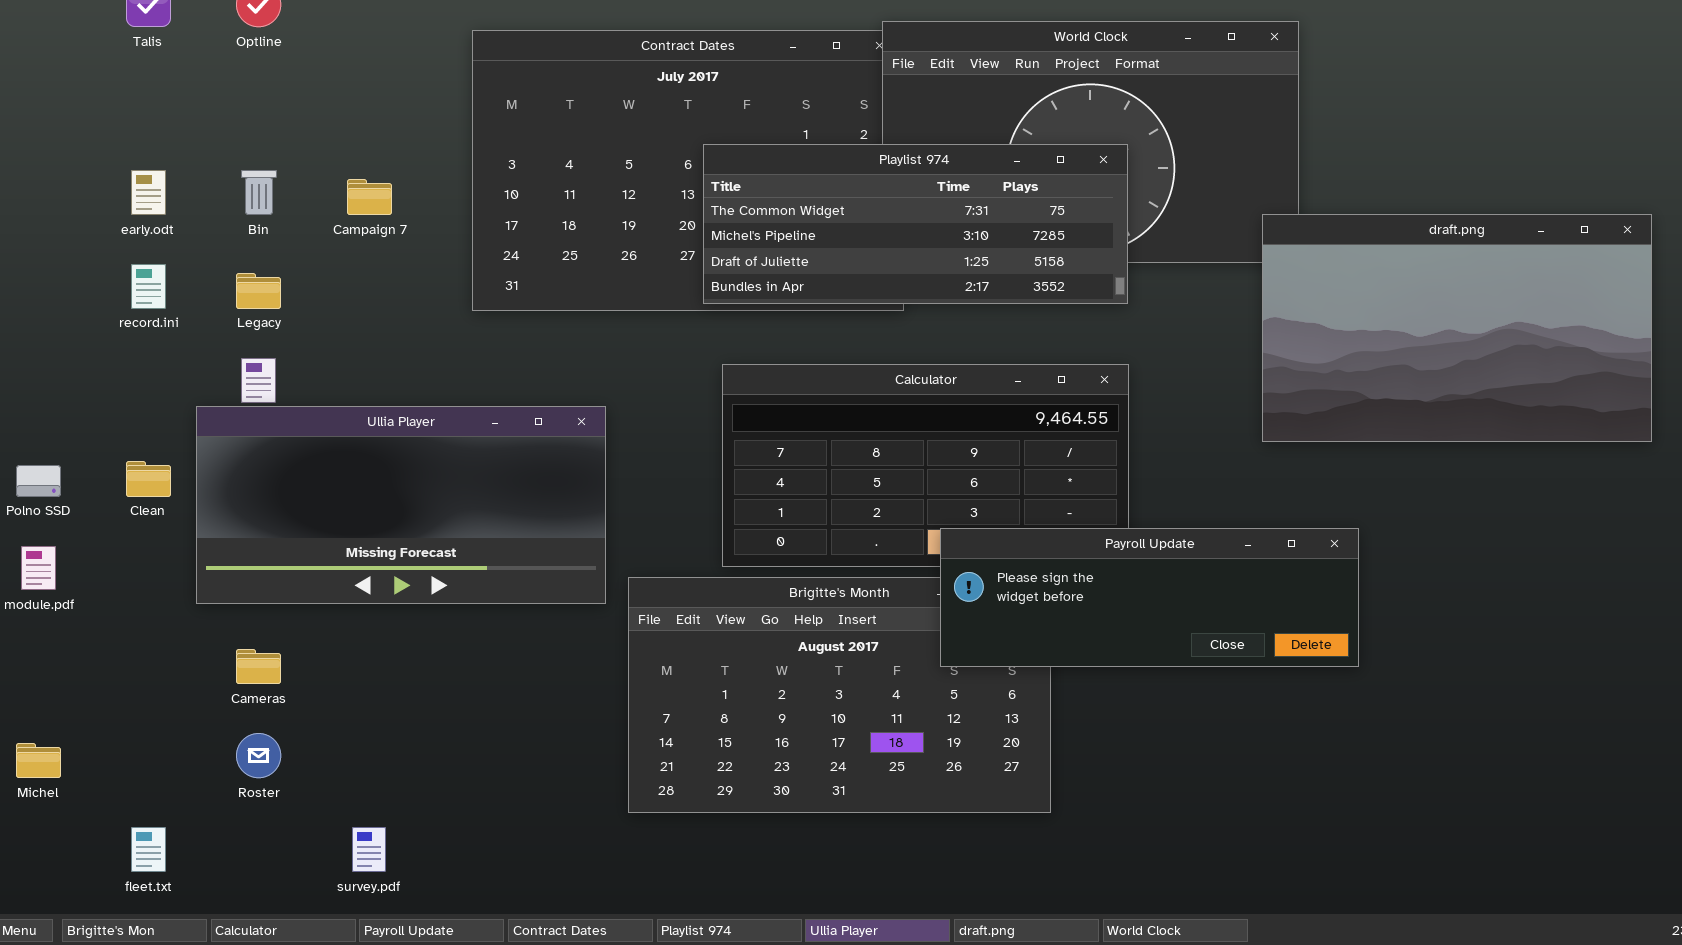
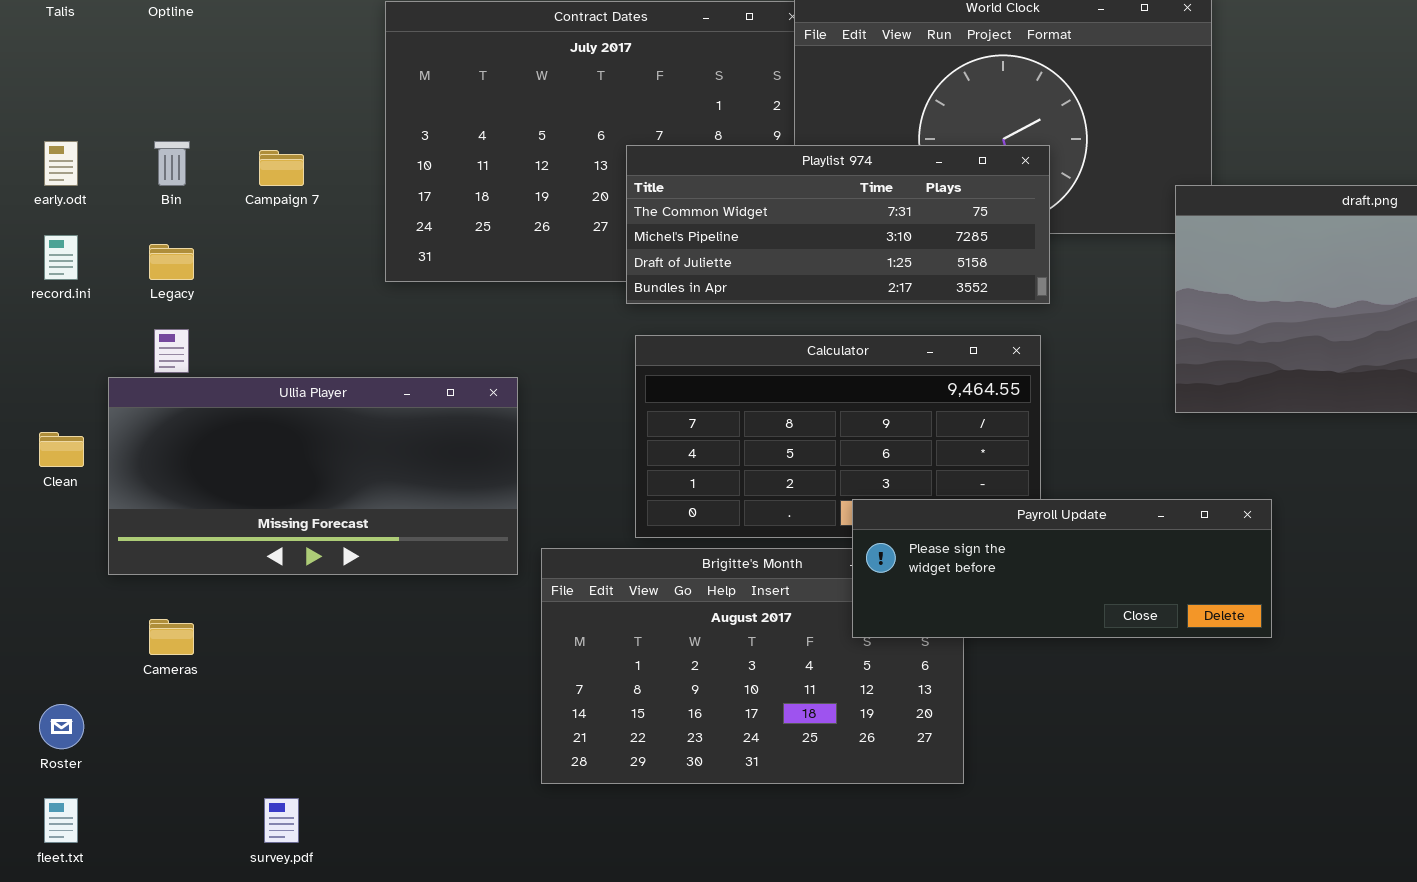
Playlist 974: [703,144,1128,304] -> [626,145,1050,304], moved
Roster: [236,733,281,778] -> [39,704,84,749], moved

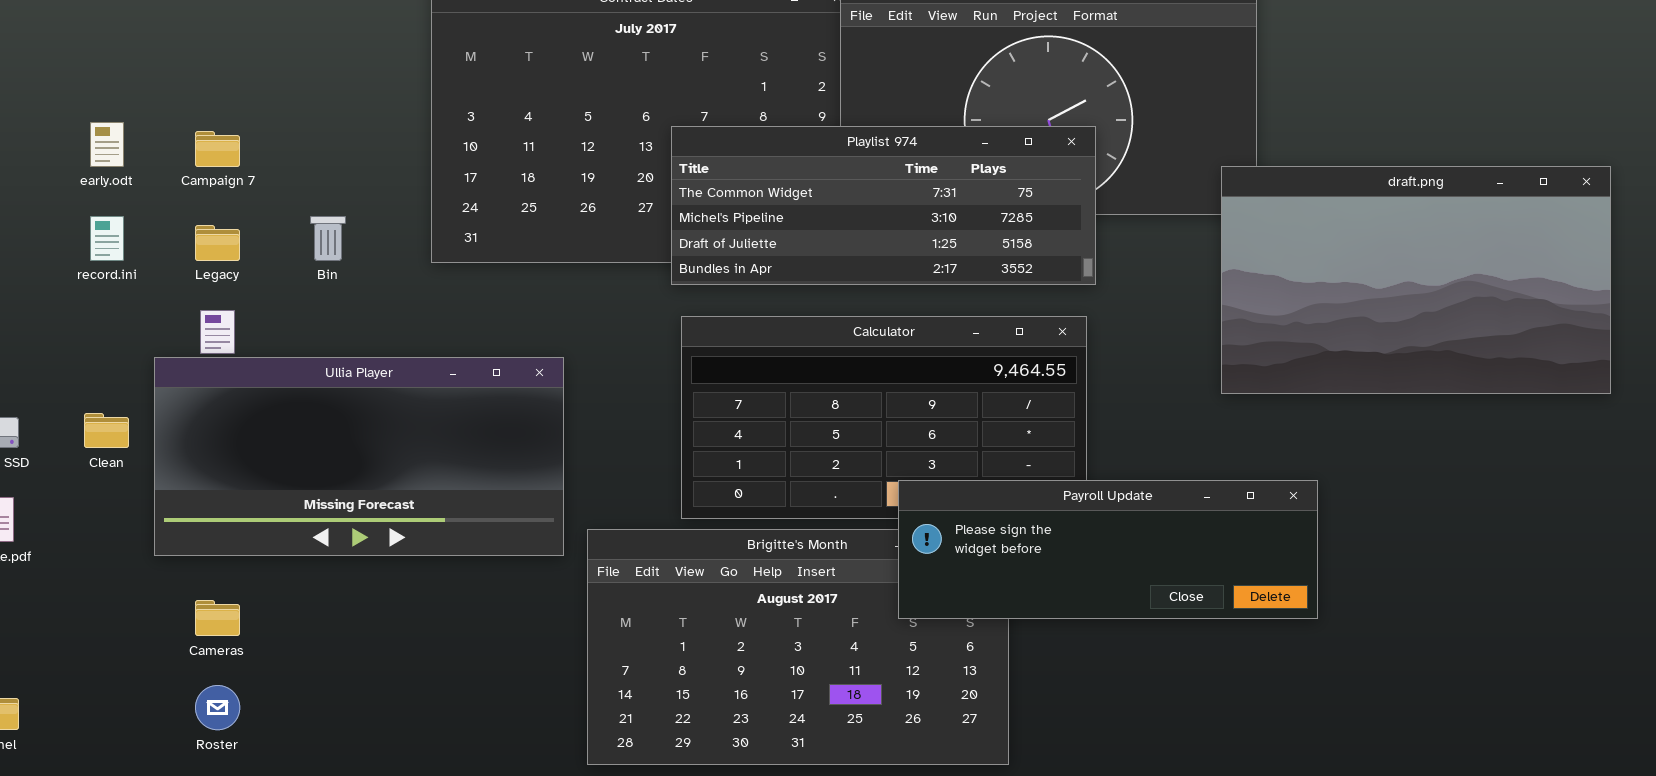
Bin: [154,141,190,186] -> [310,216,346,261], moved
Campaign 7: [259,150,304,186] -> [195,131,240,167], moved
Roster: [39,704,84,749] -> [195,685,240,730], moved

